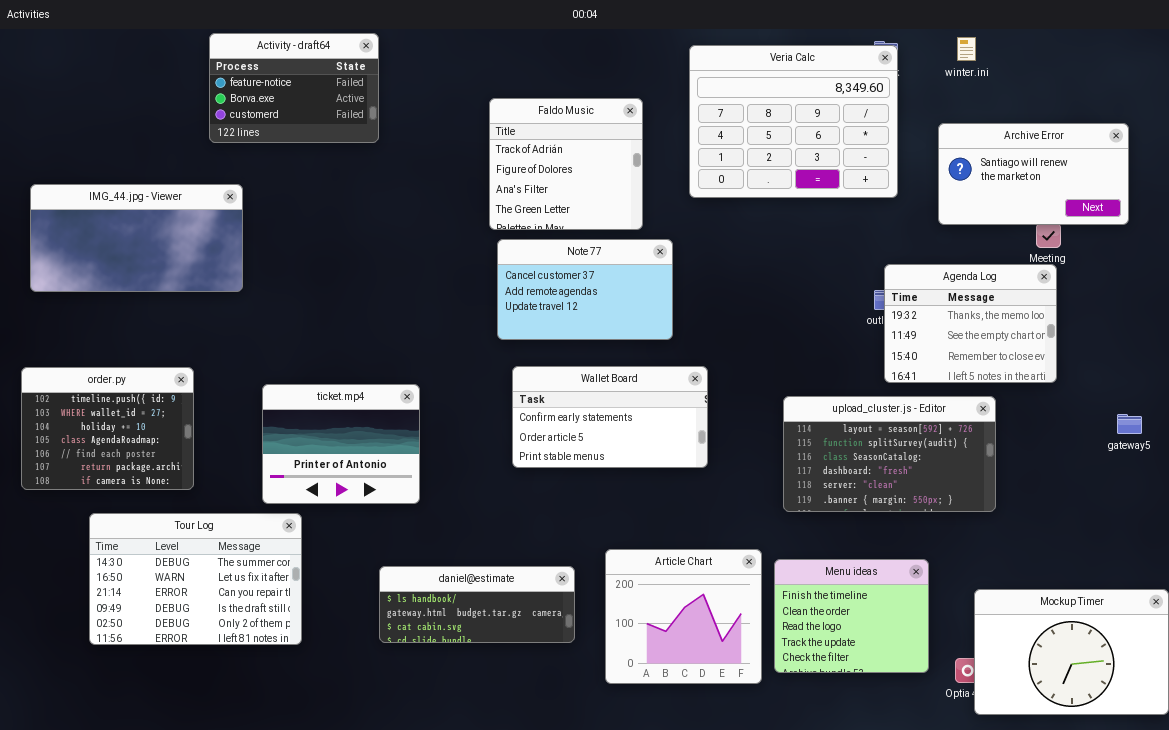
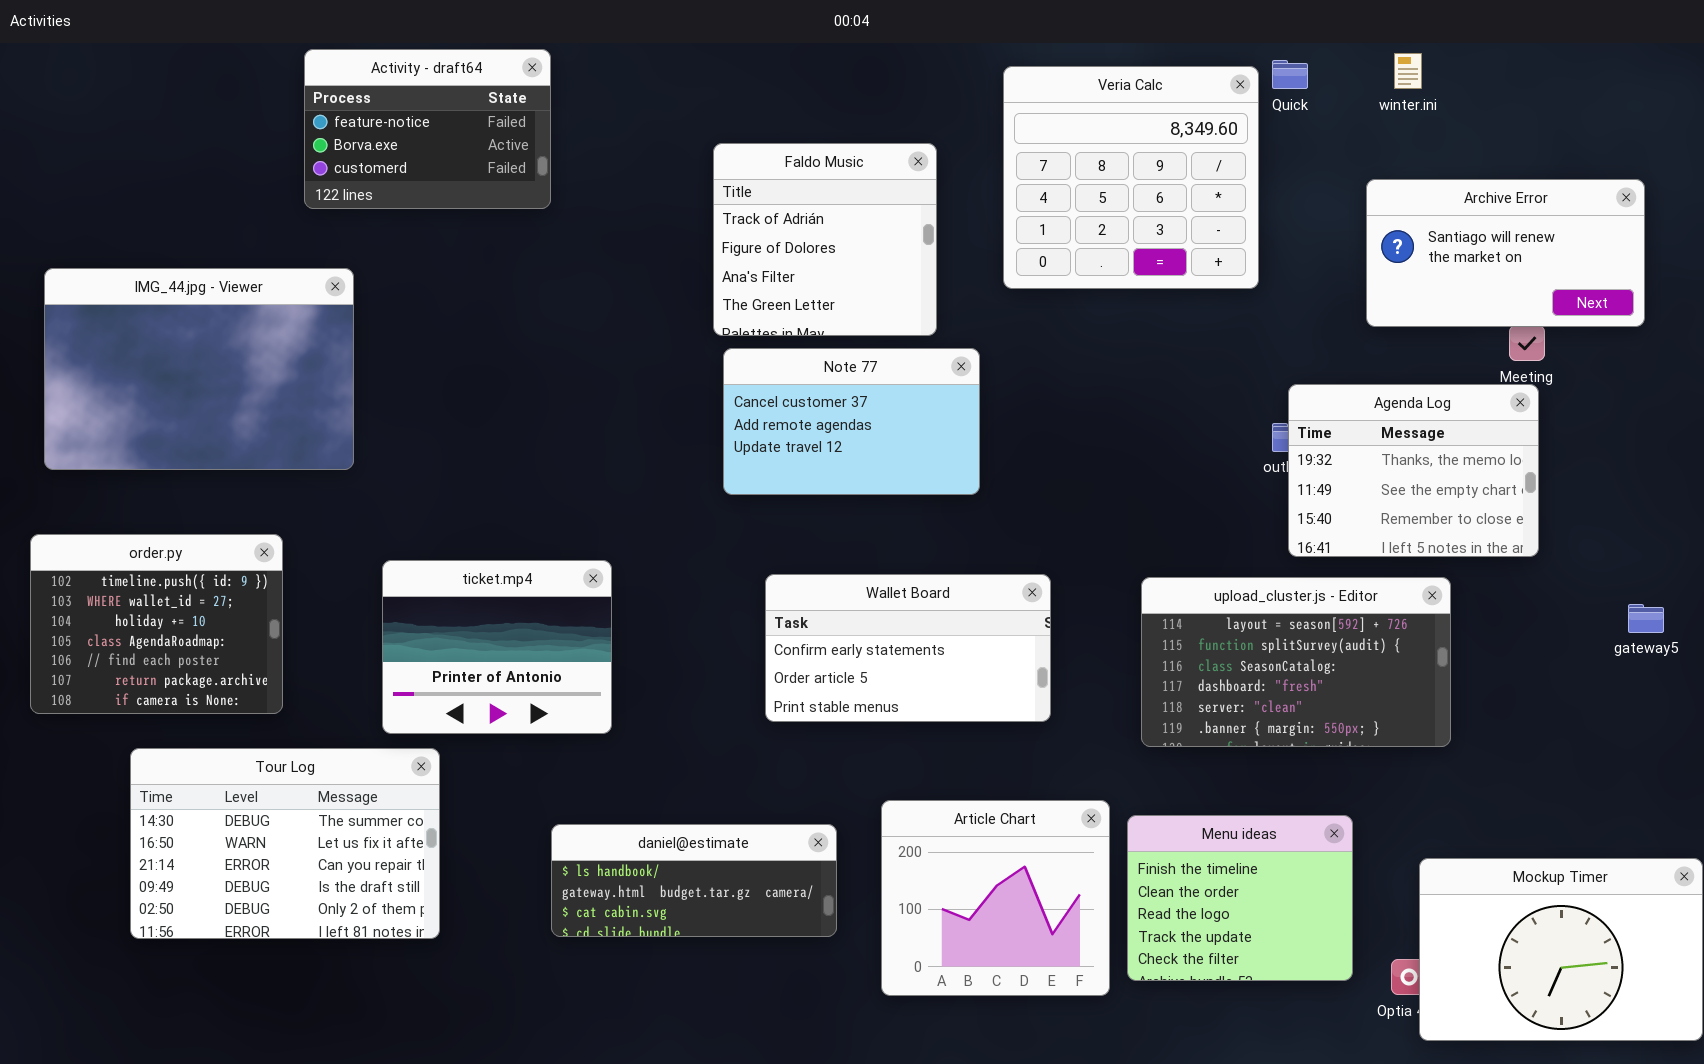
Veria Calc: [689,45,898,198] -> [1003,66,1259,289], resized
IMG_44.jpg - Viewer: [30,184,243,292] -> [44,268,354,470], resized
Wallet Board: [512,366,708,468] -> [765,574,1051,722], moved

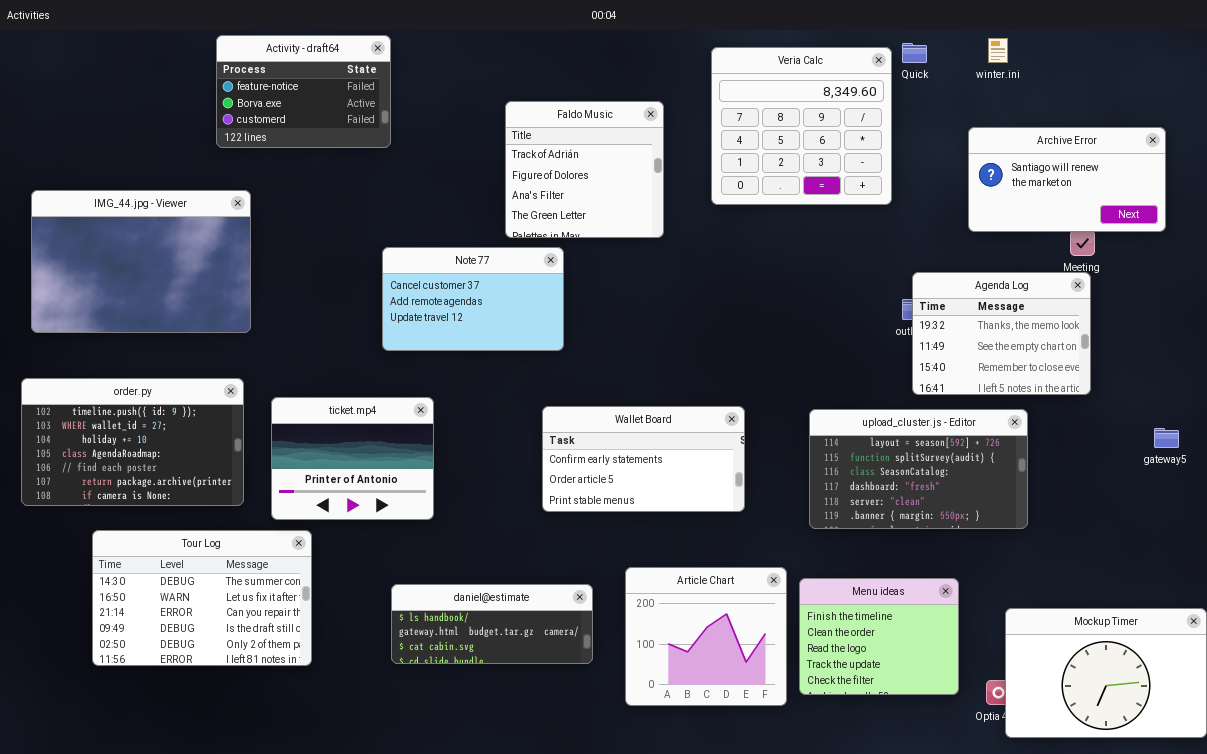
Note 77: [723,348,980,495] -> [382,247,564,351], moved
order.py: [30,534,283,714] -> [21,378,244,506], resized

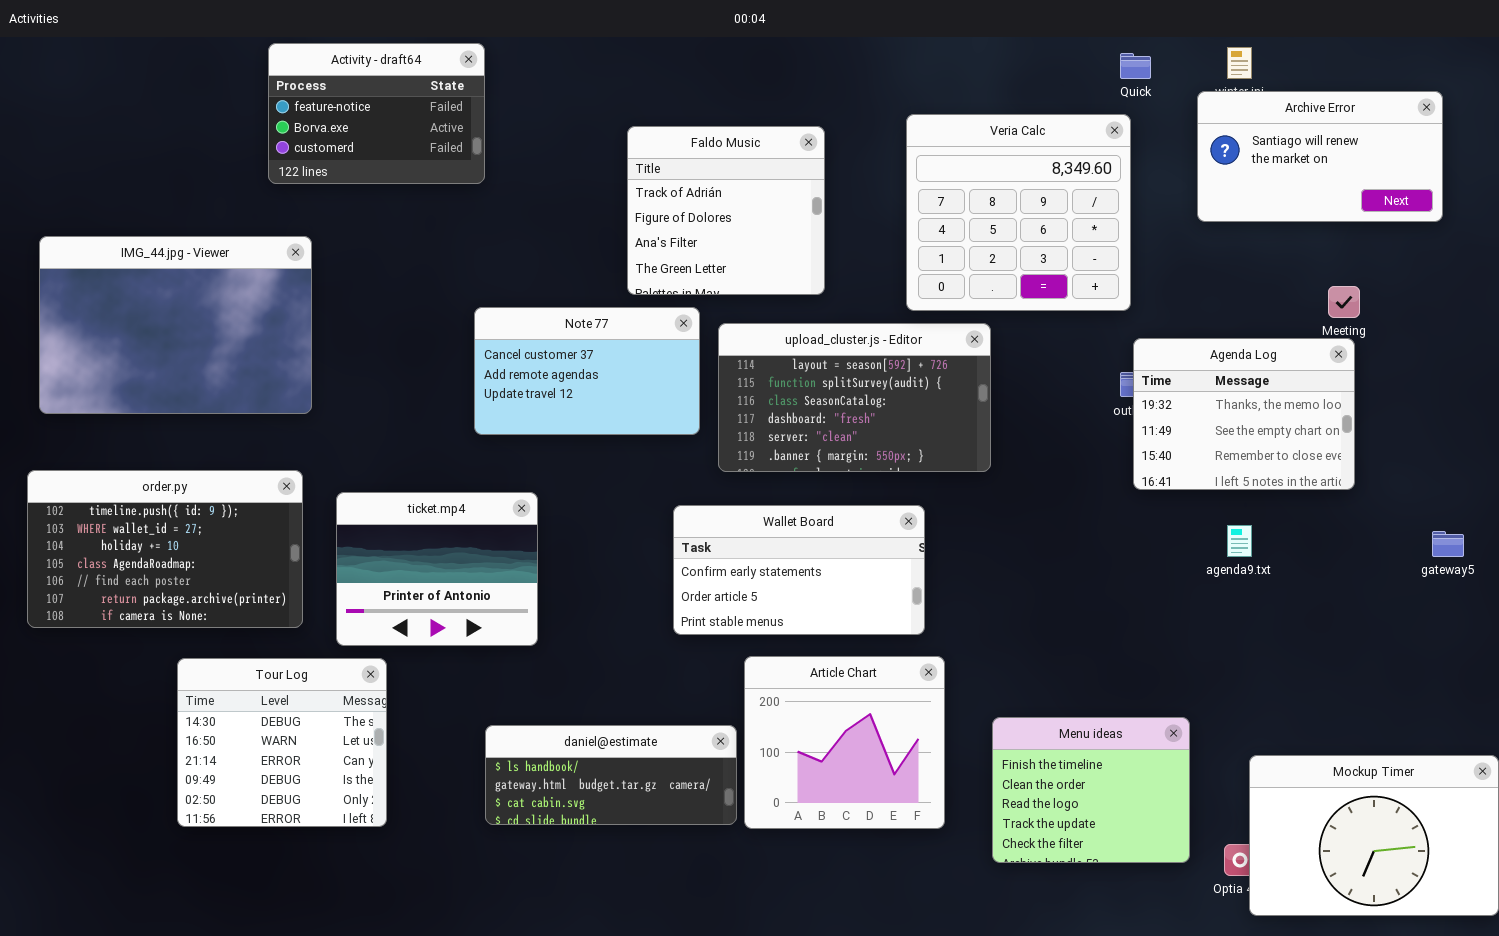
Veria Calc: [711,47,892,205] -> [906,114,1131,311], moved
Archive Error: [968,127,1166,232] -> [1197,91,1443,222], moved
upload_cluster.js - Editor: [809,409,1028,529] -> [718,323,991,472], moved
Tour Log: [92,530,312,666] -> [177,658,387,827], resized
Article Chart: [625,567,787,706] -> [744,656,945,829], moved

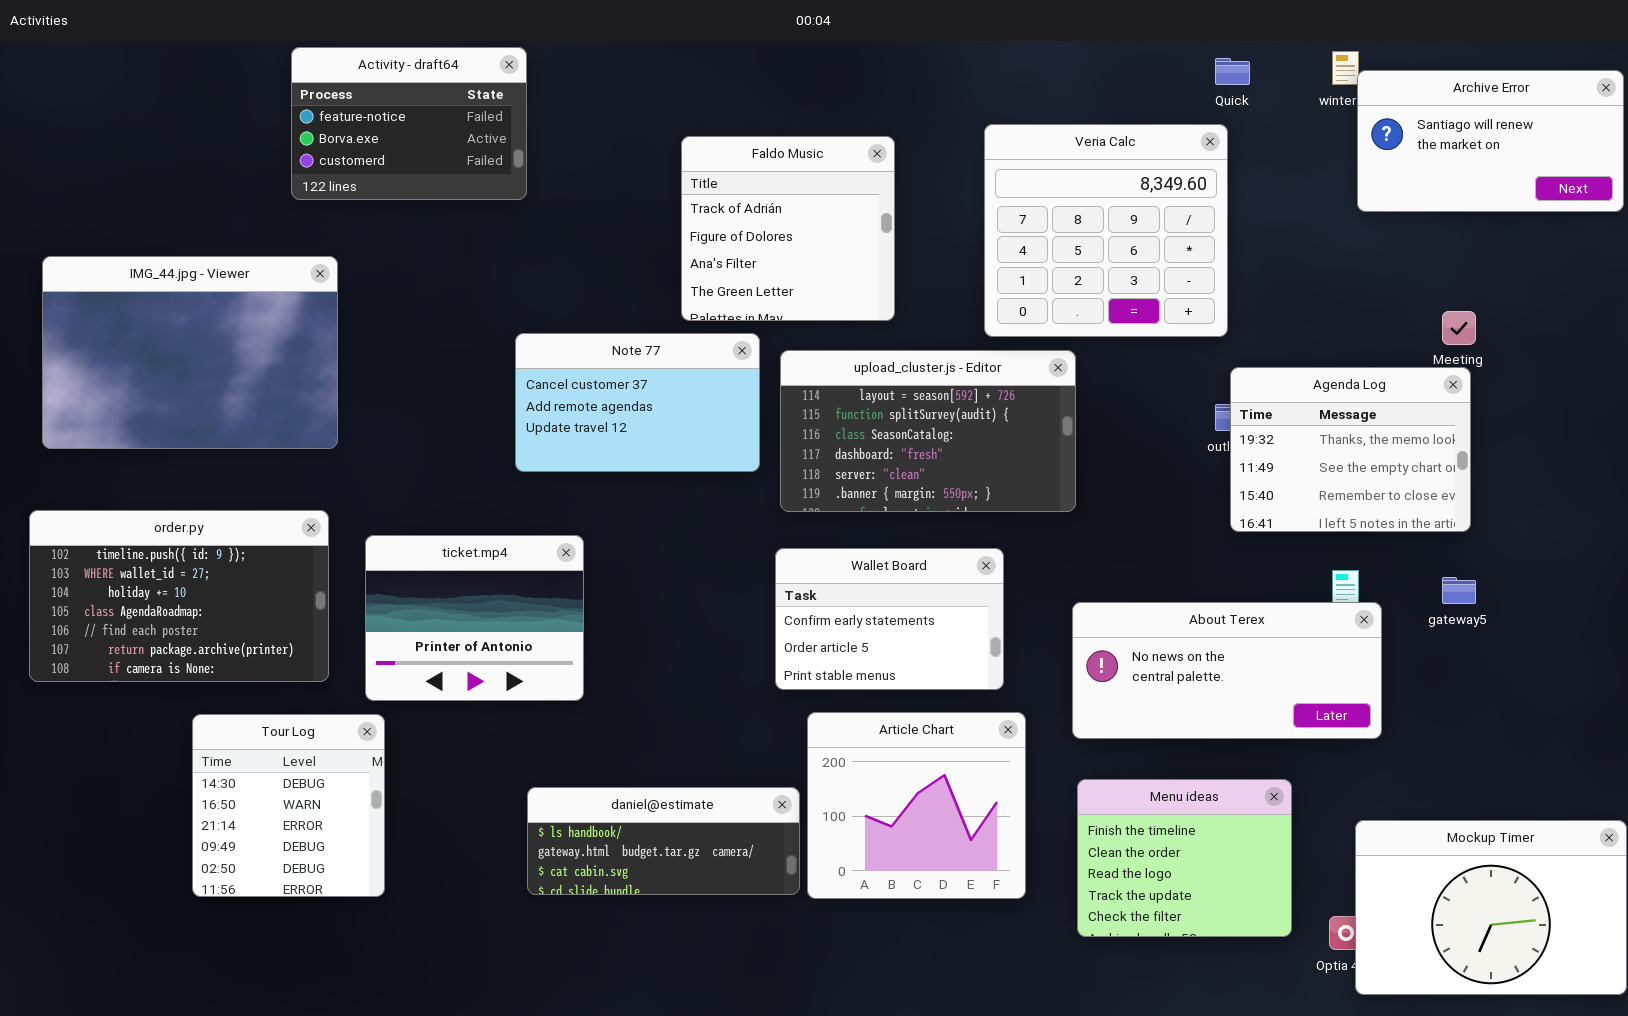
Archive Error: [1197,91,1443,222] -> [1357,70,1624,212], moved
Wallet Board: [673,505,925,635] -> [775,548,1004,690], resized
gateway5: [1432,531,1464,557] -> [1442,577,1476,604], moved
About Terex: none -> [1072,602,1382,739], opened
Tour Log: [177,658,387,827] -> [192,714,385,897], resized

